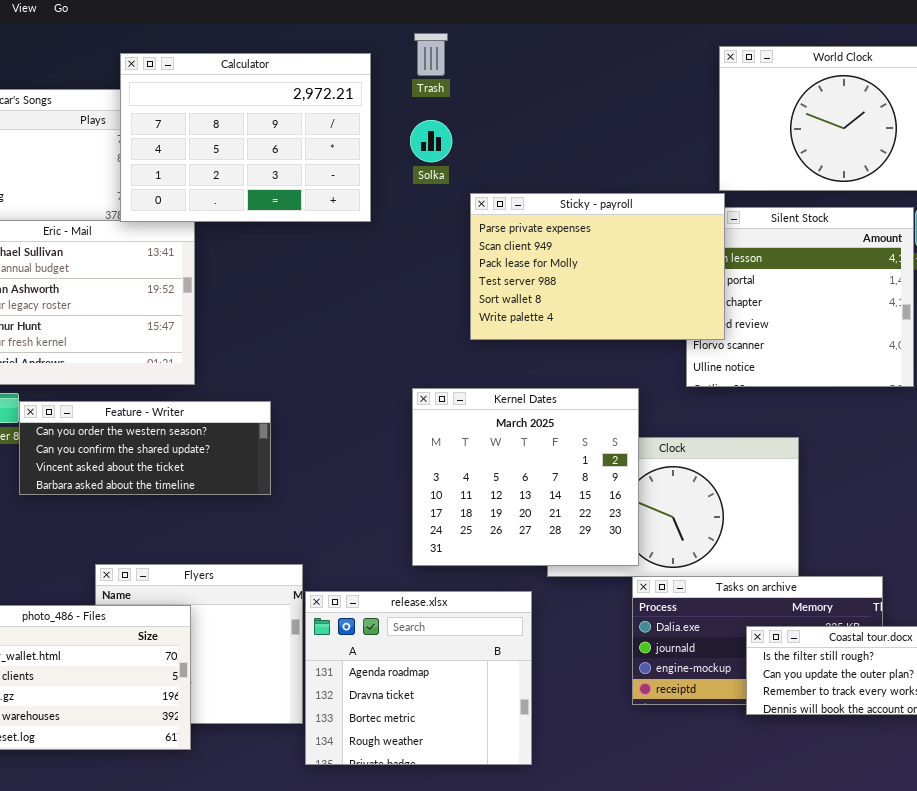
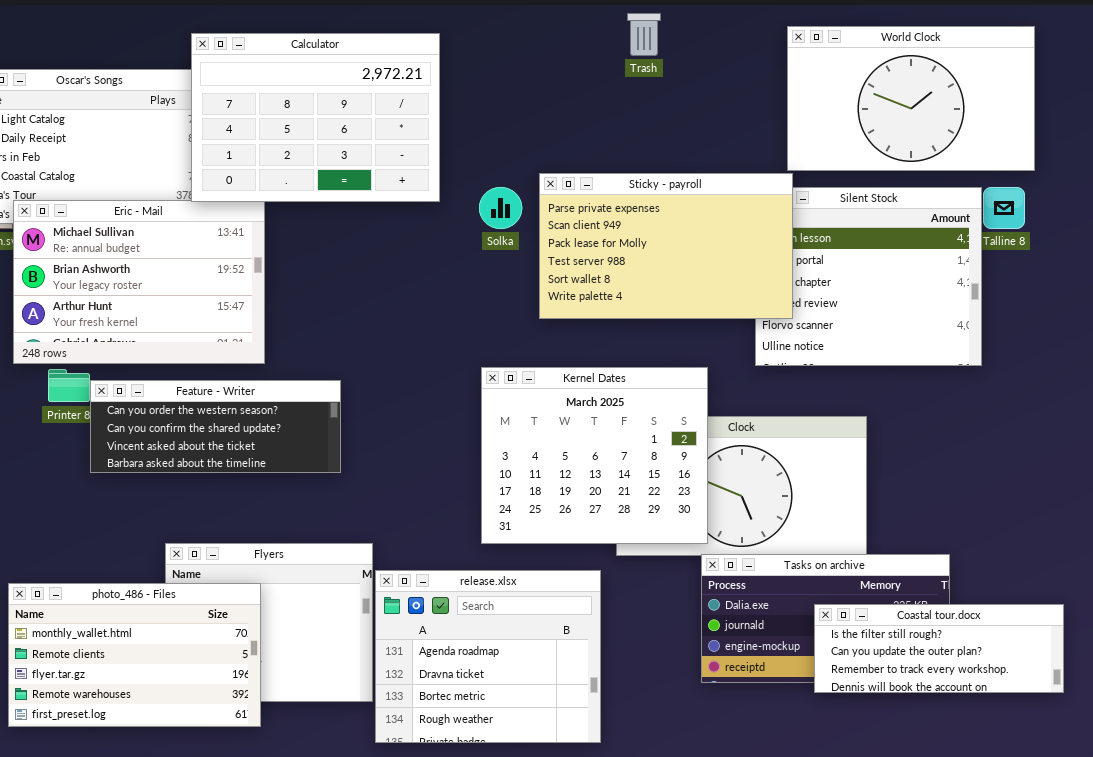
Trash: [414,33,448,76] -> [627,13,661,56], moved
Solka: [410,120,452,162] -> [479,187,522,229], moved

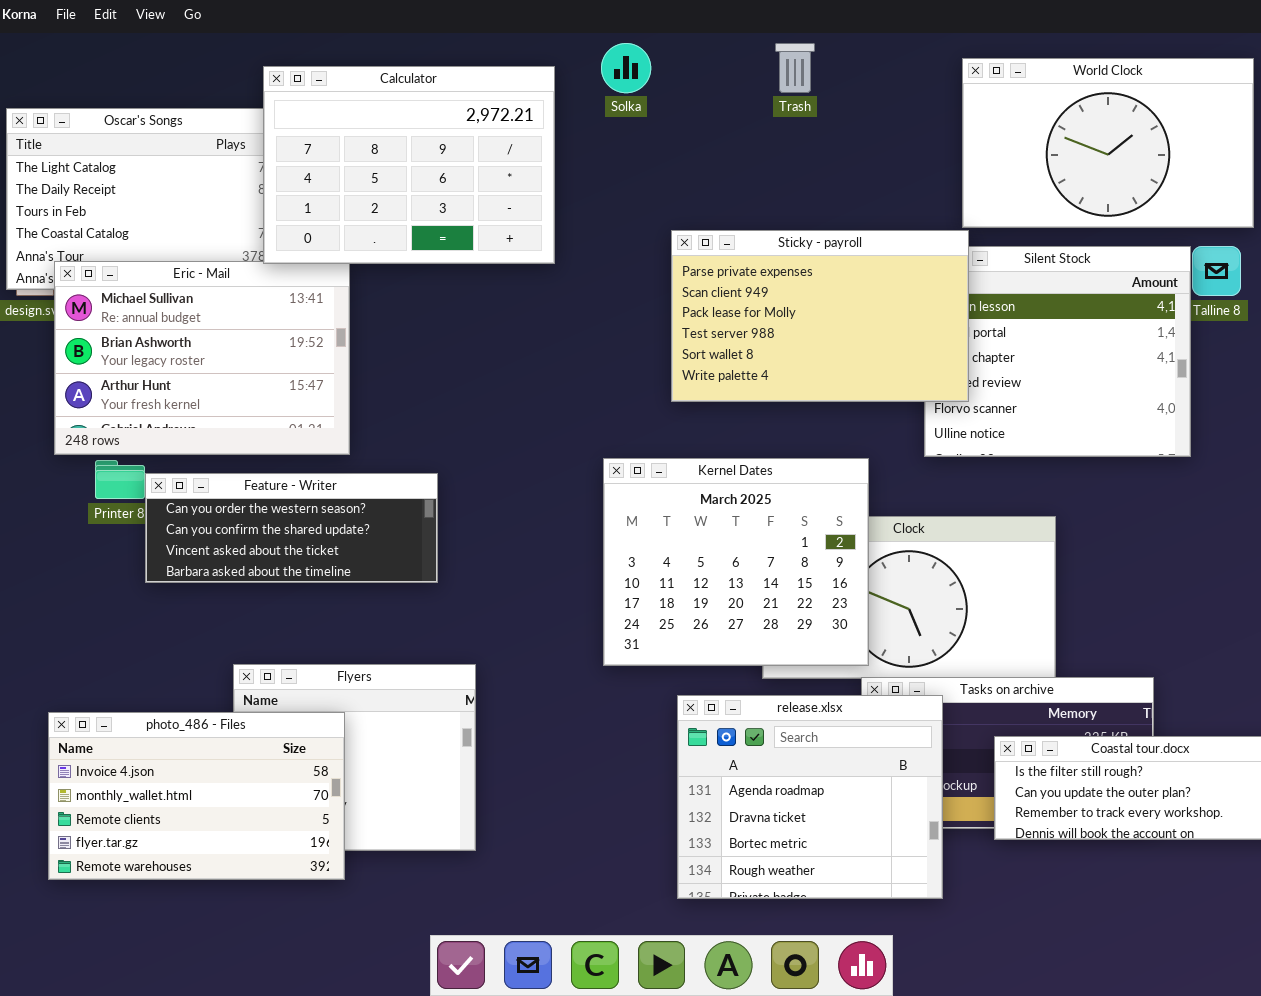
Solka: [479,187,522,229] -> [601,43,651,93], moved
release.xlsx: [375,570,601,743] -> [677,695,943,899], moved
photo_486 - Files: [8,583,261,727] -> [48,712,345,880], scrolled up 1 row

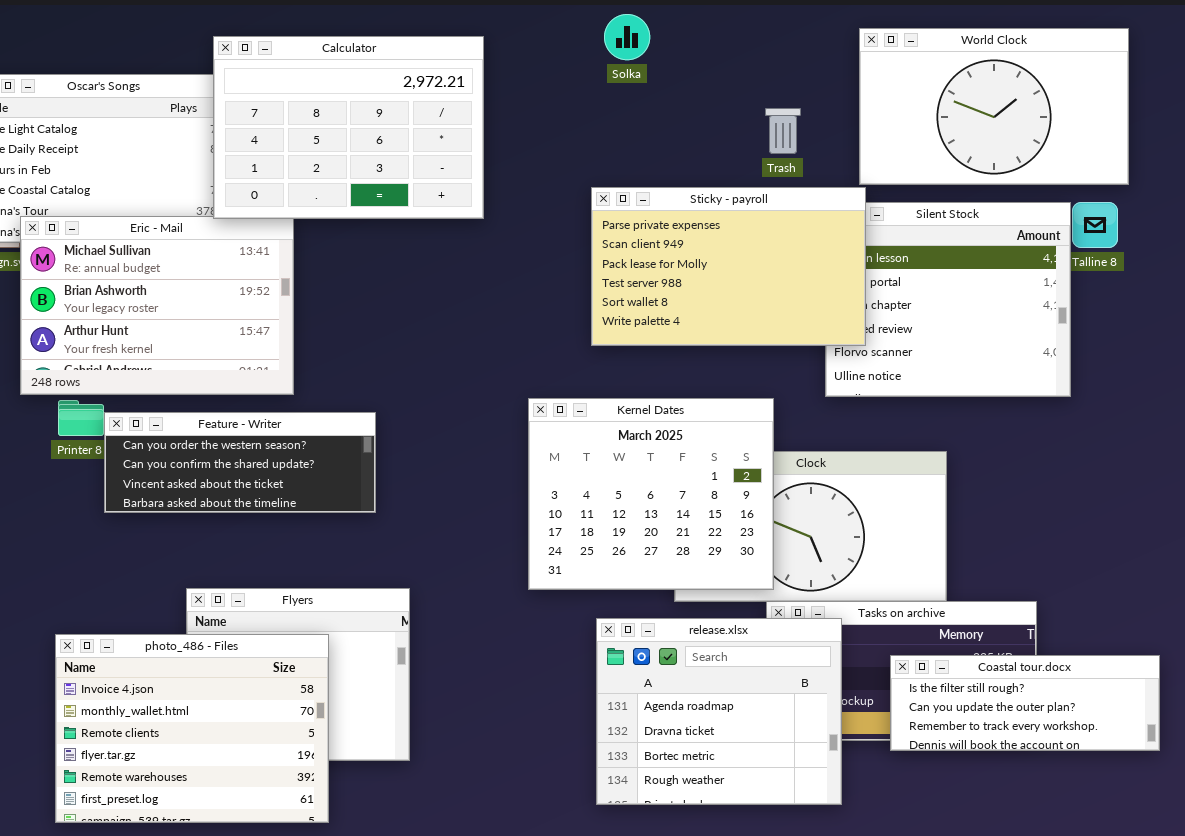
Solka: [601,43,651,93] -> [604,14,650,60], moved
Trash: [775,43,815,93] -> [765,108,801,154], moved
photo_486 - Files: [48,712,345,880] -> [55,634,329,823], moved, resized

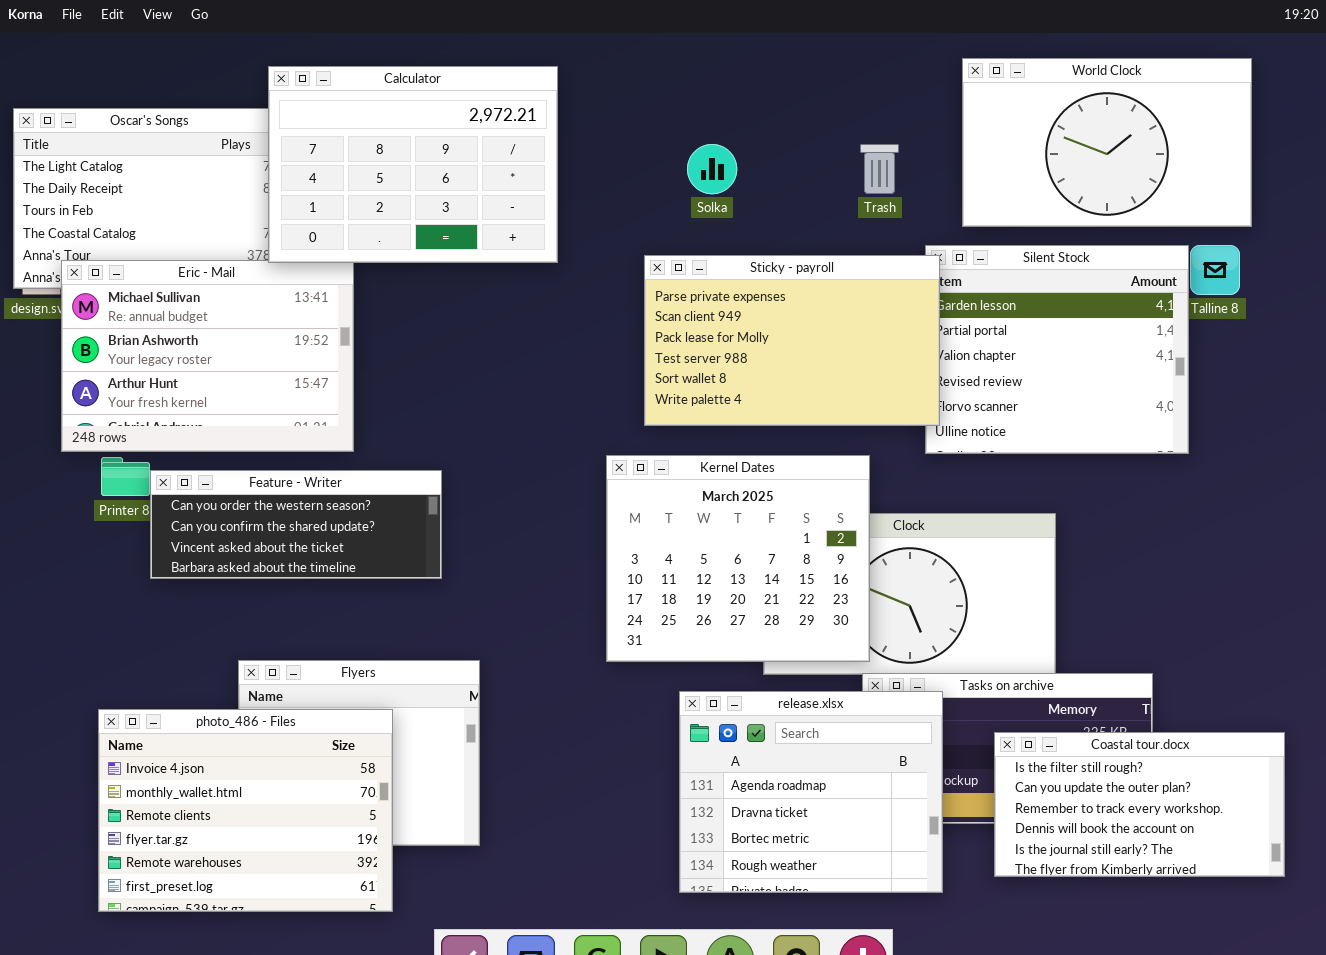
Solka: [604,14,650,60] -> [687,144,737,194], moved
Sticky - payroll: [591,187,866,346] -> [644,255,940,426], moved
Coastal tour.docx: [890,655,1160,751] -> [994,732,1285,877], resized

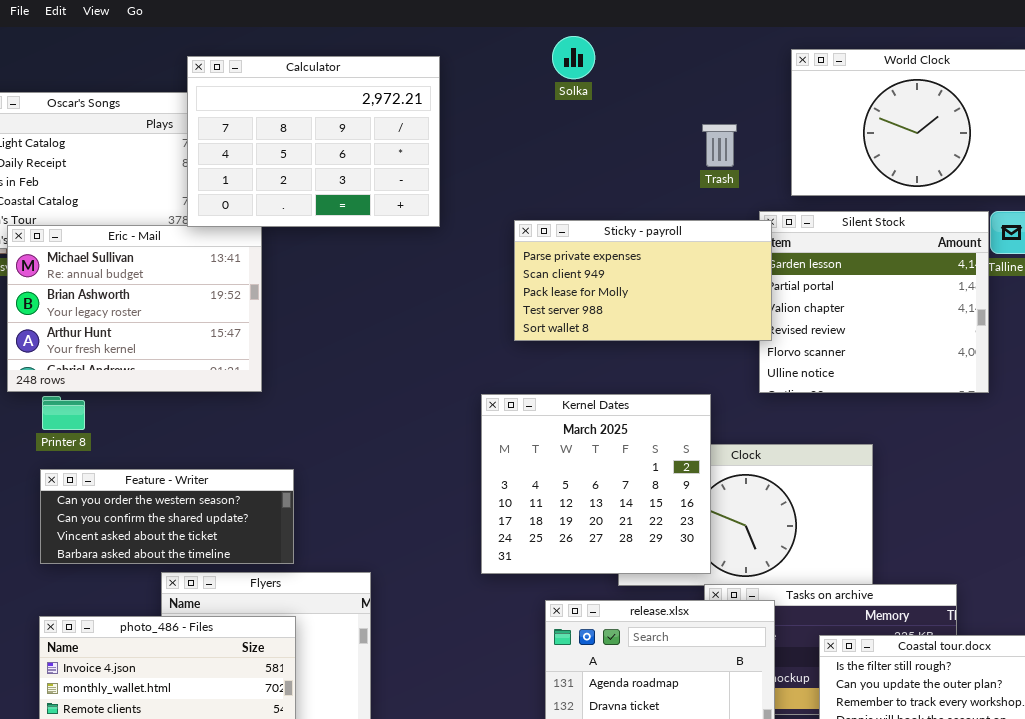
Solka: [687,144,737,194] -> [552,36,595,79], moved
Sticky - payroll: [644,255,940,426] -> [514,220,772,341], resized
Feature - Writer: [150,470,442,579] -> [40,469,294,564], moved

